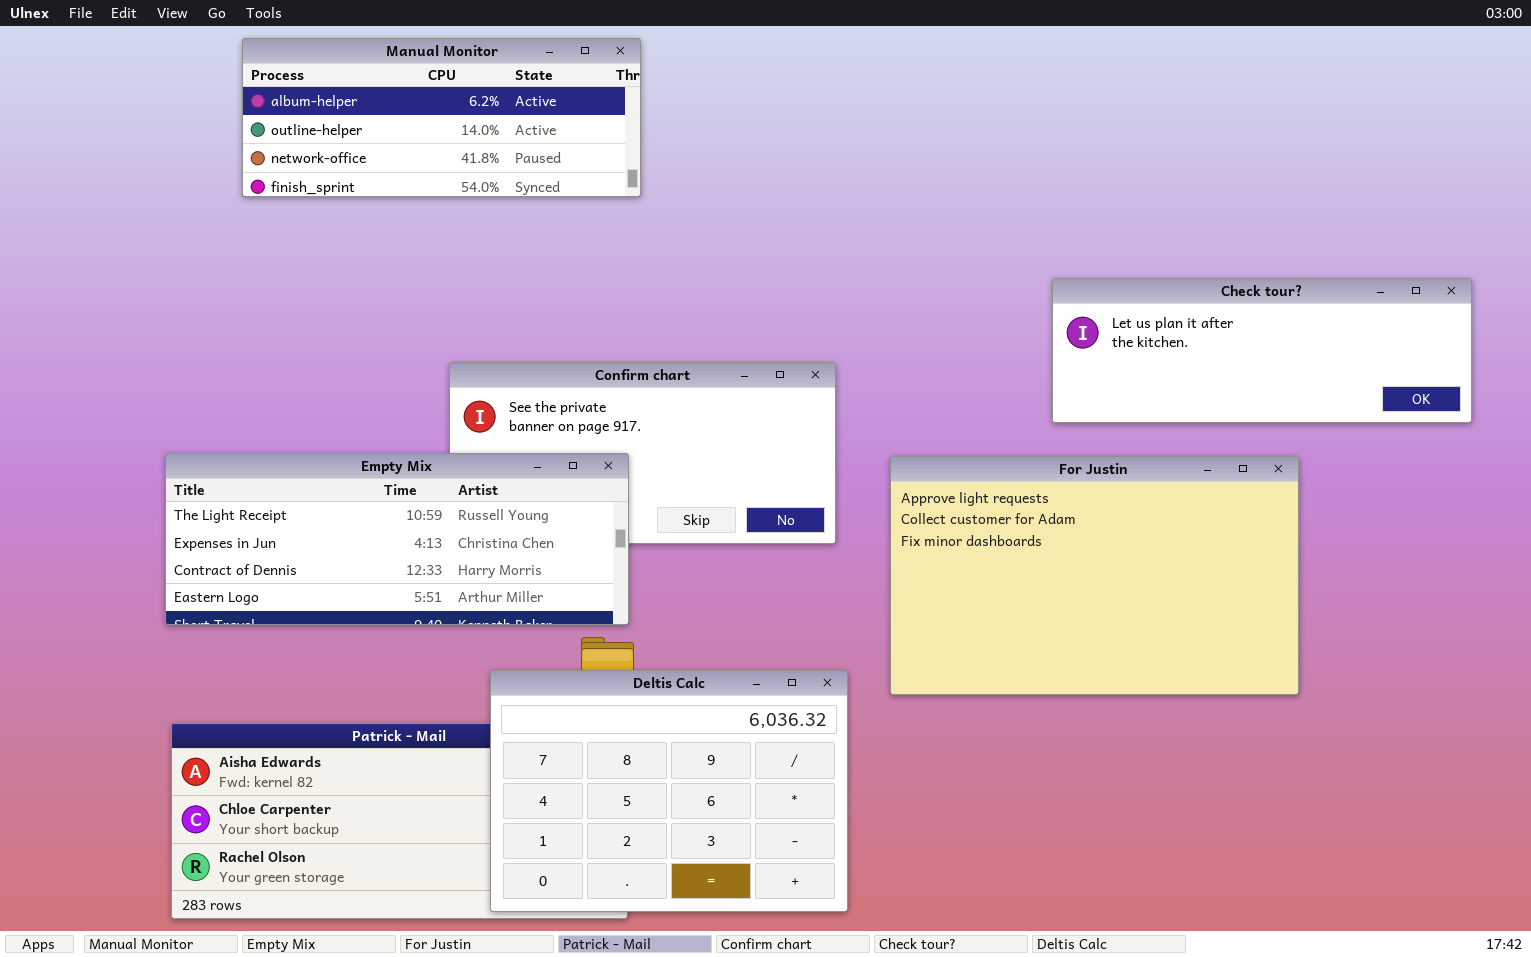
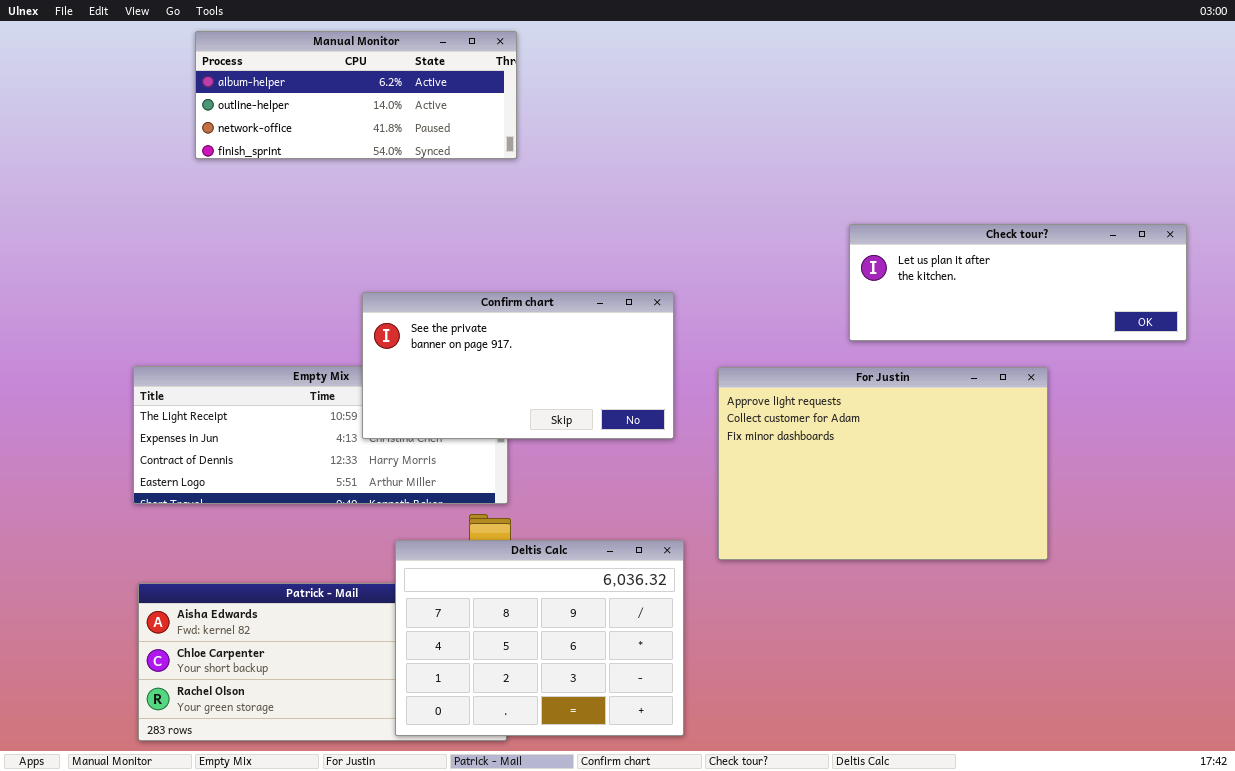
Confirm chart: [449,362,836,544] -> [362,292,674,439], raised

